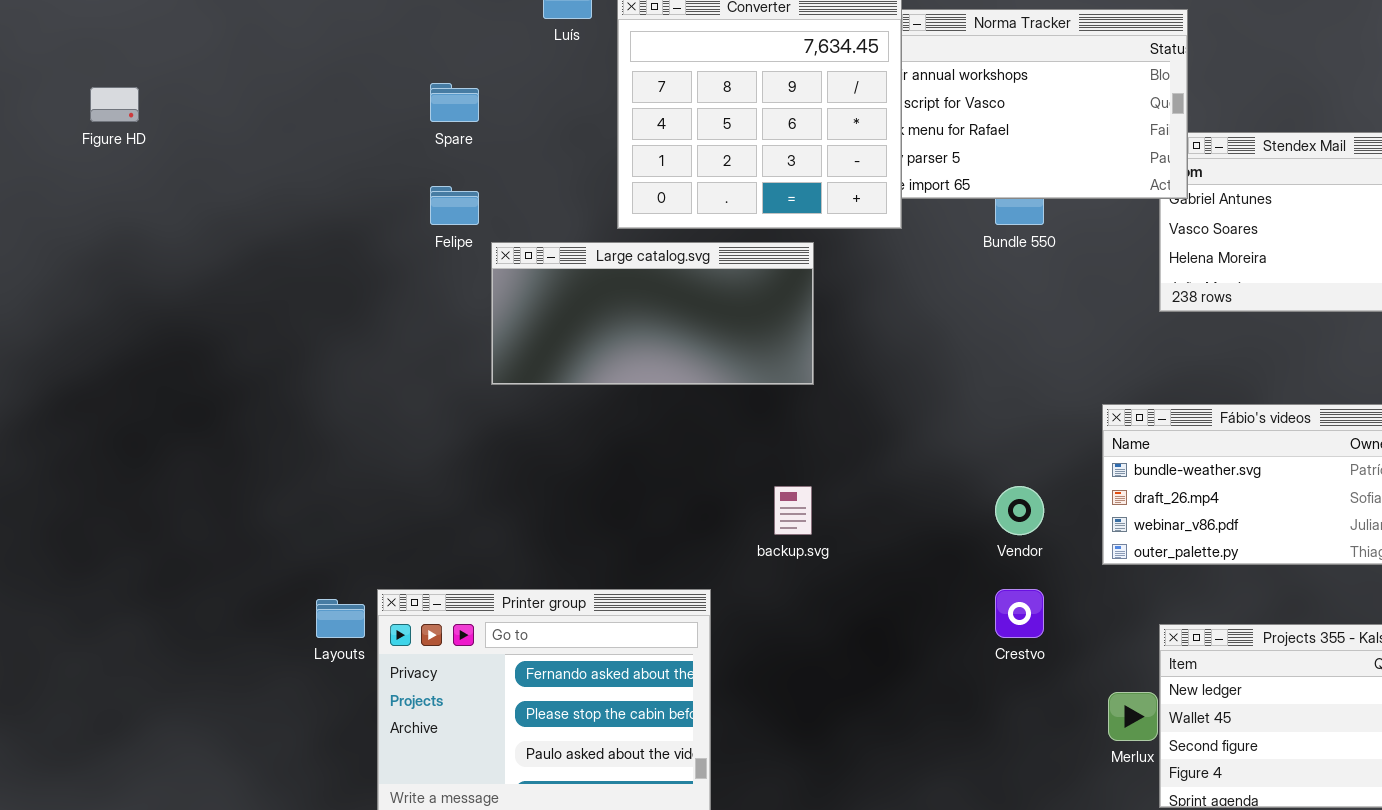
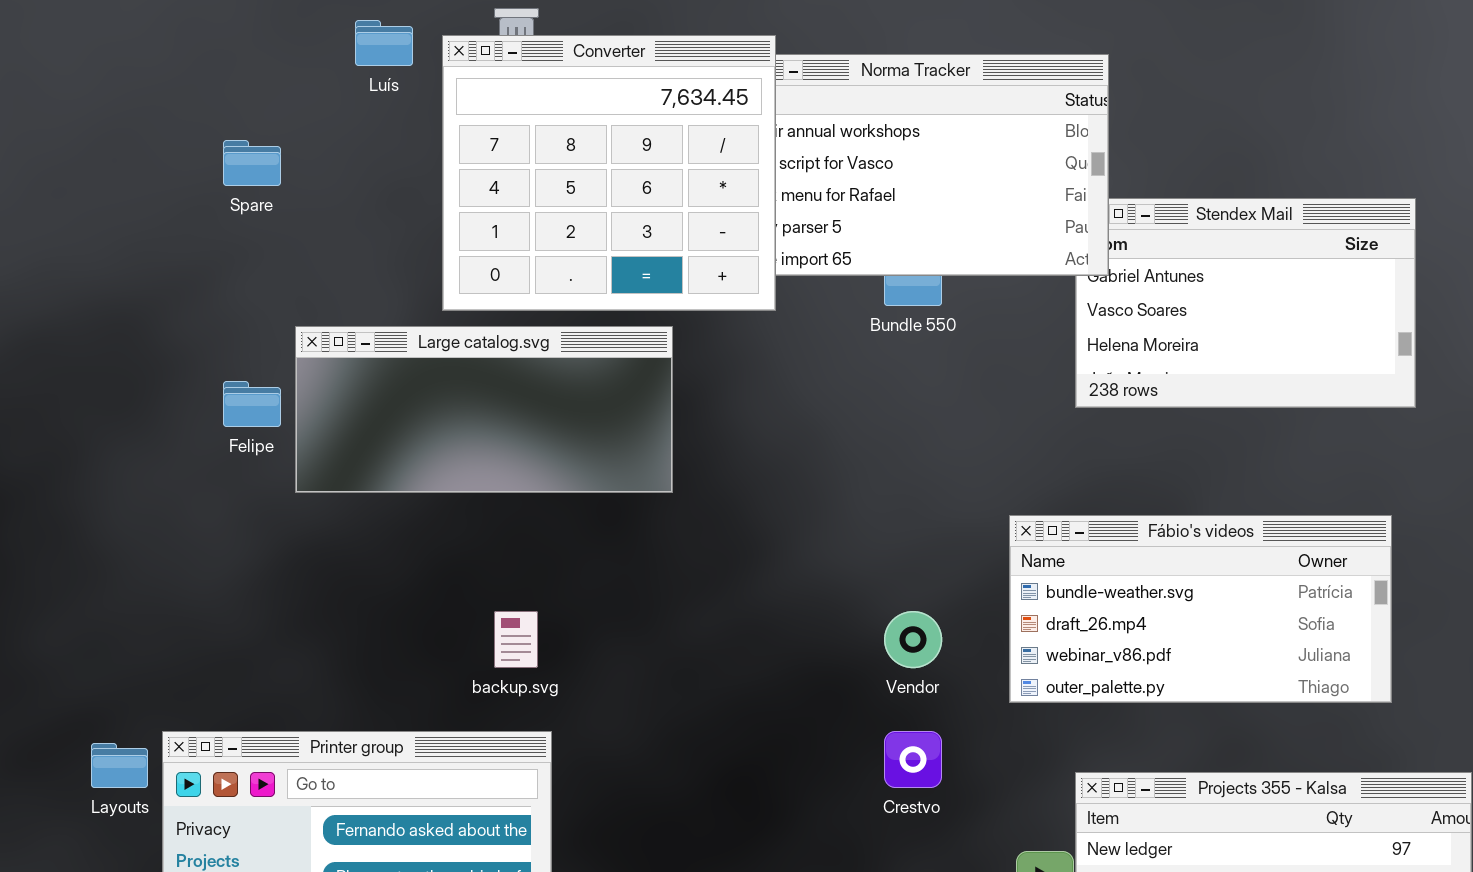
Felipe: [430,186,479,225] -> [223,381,281,427], moved
backup.svg: [774,486,812,535] -> [494,611,538,668], moved

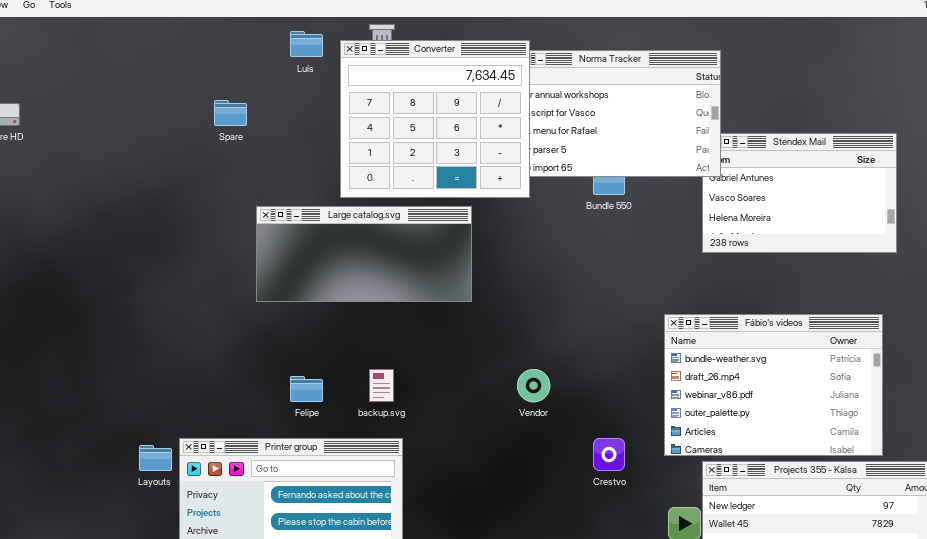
Felipe: [223,381,281,427] -> [290,376,323,402], moved
Fábio's videos: [1009,515,1392,703] -> [664,314,883,456], resized
Vendor: [884,611,942,668] -> [517,369,550,402], moved

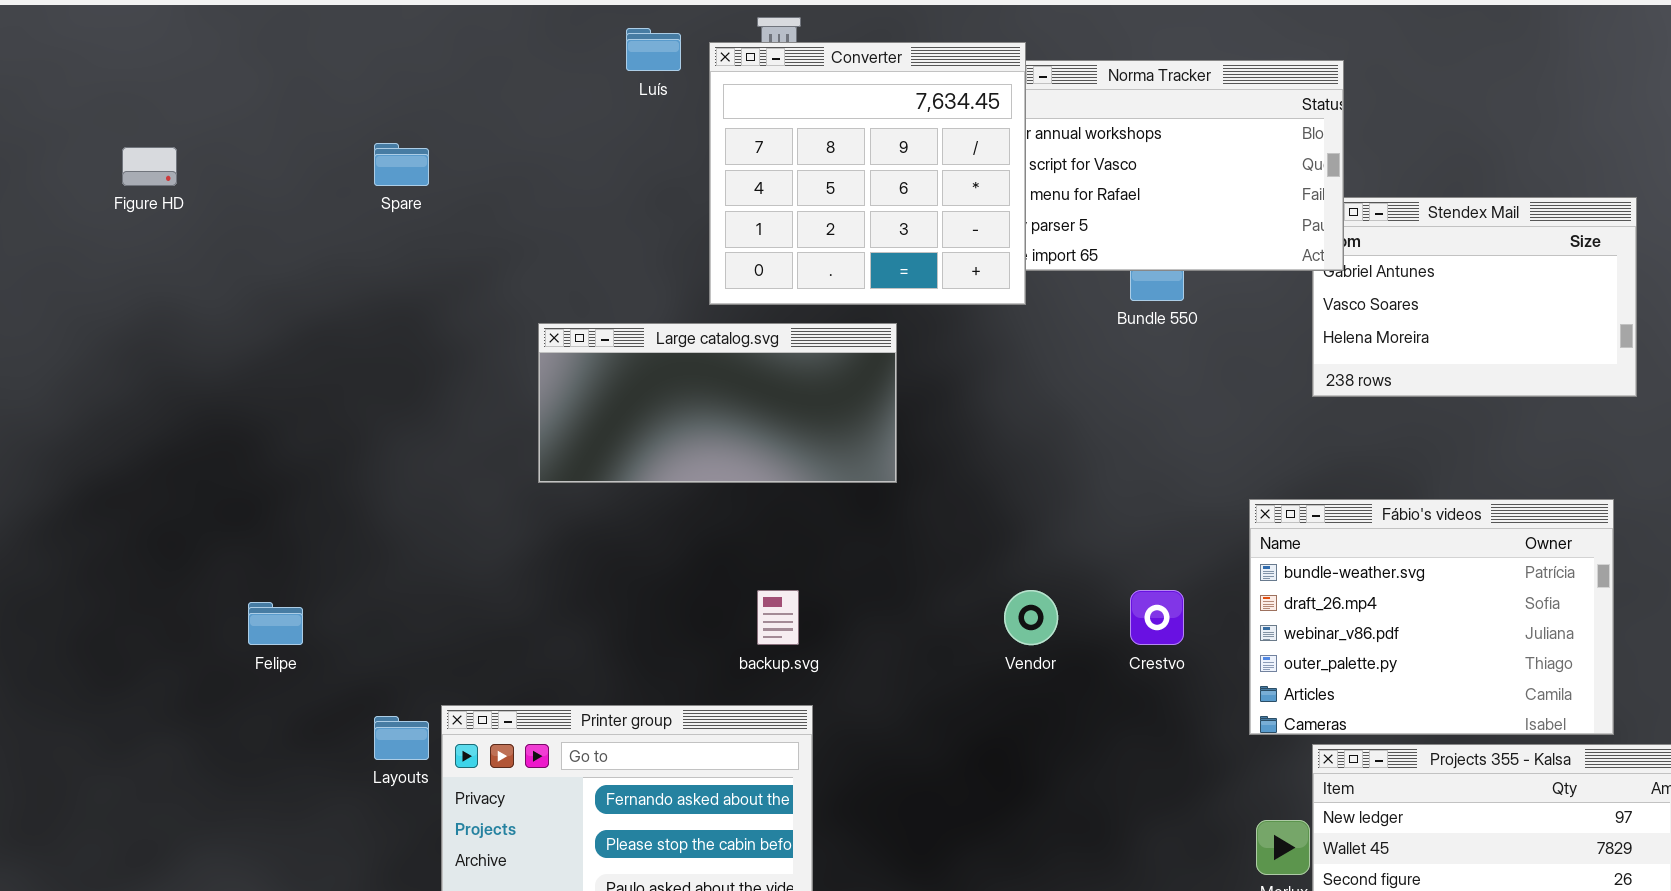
Spare: [214,100,247,126] -> [374,143,429,186], moved
Large catalog.svg: [256,206,472,302] -> [538,323,897,483], moved
Felipe: [290,376,323,402] -> [248,602,303,645], moved
Crestvo: [593,438,625,471] -> [1130,590,1184,645], moved

